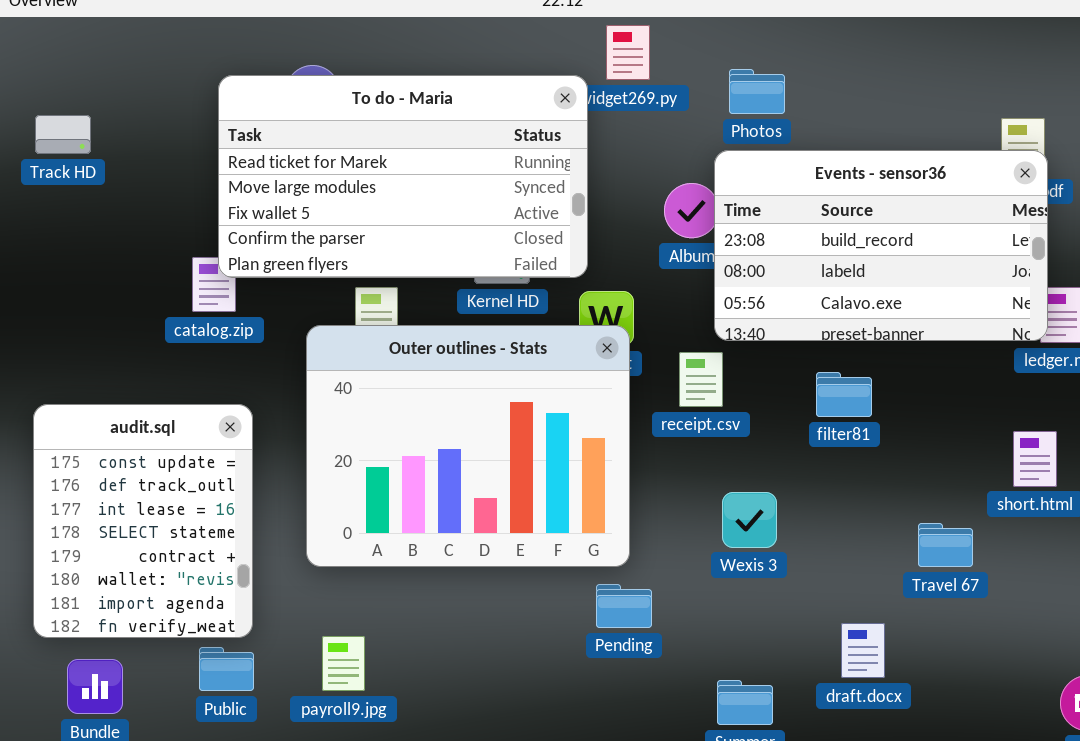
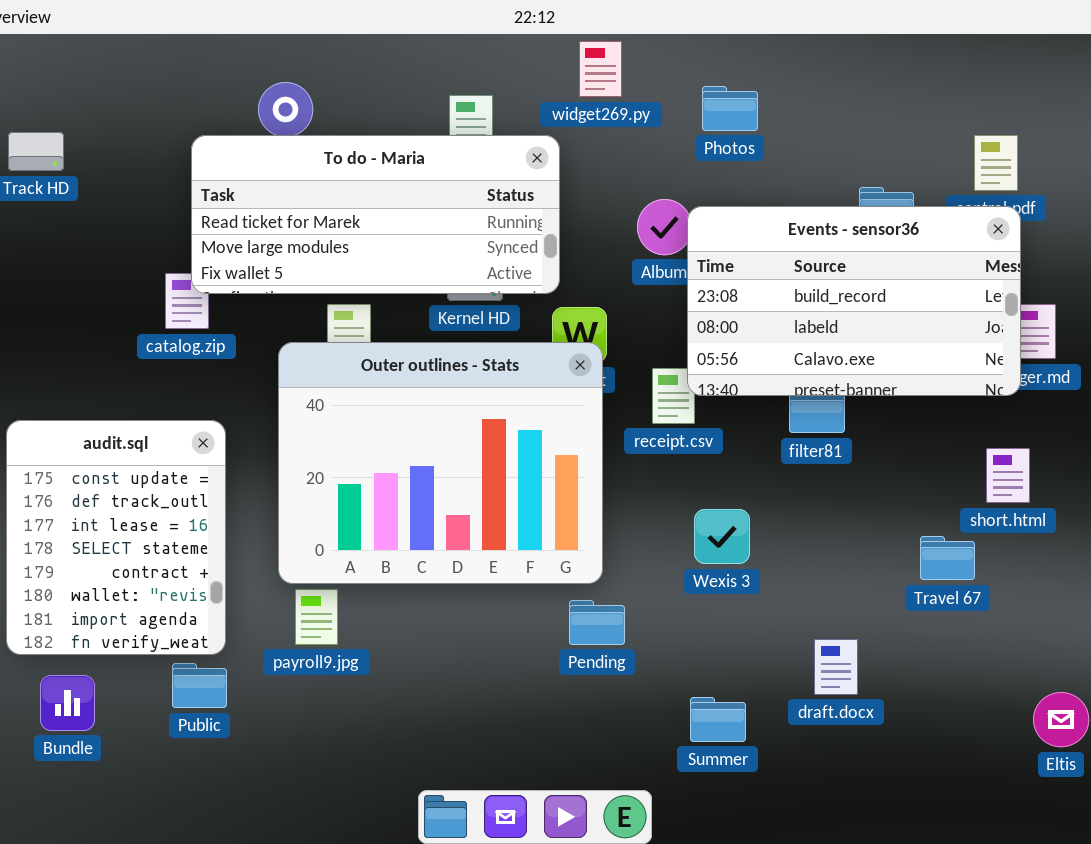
To do - Maria: [218,75,588,278] -> [191,135,560,294], resized
Events - sensor36: [714,150,1048,341] -> [687,206,1021,396], moved
Travel 67: [918,523,973,567] -> [920,536,975,580], moved
payroll9.jpg: [322,636,365,691] -> [295,589,338,645], moved

